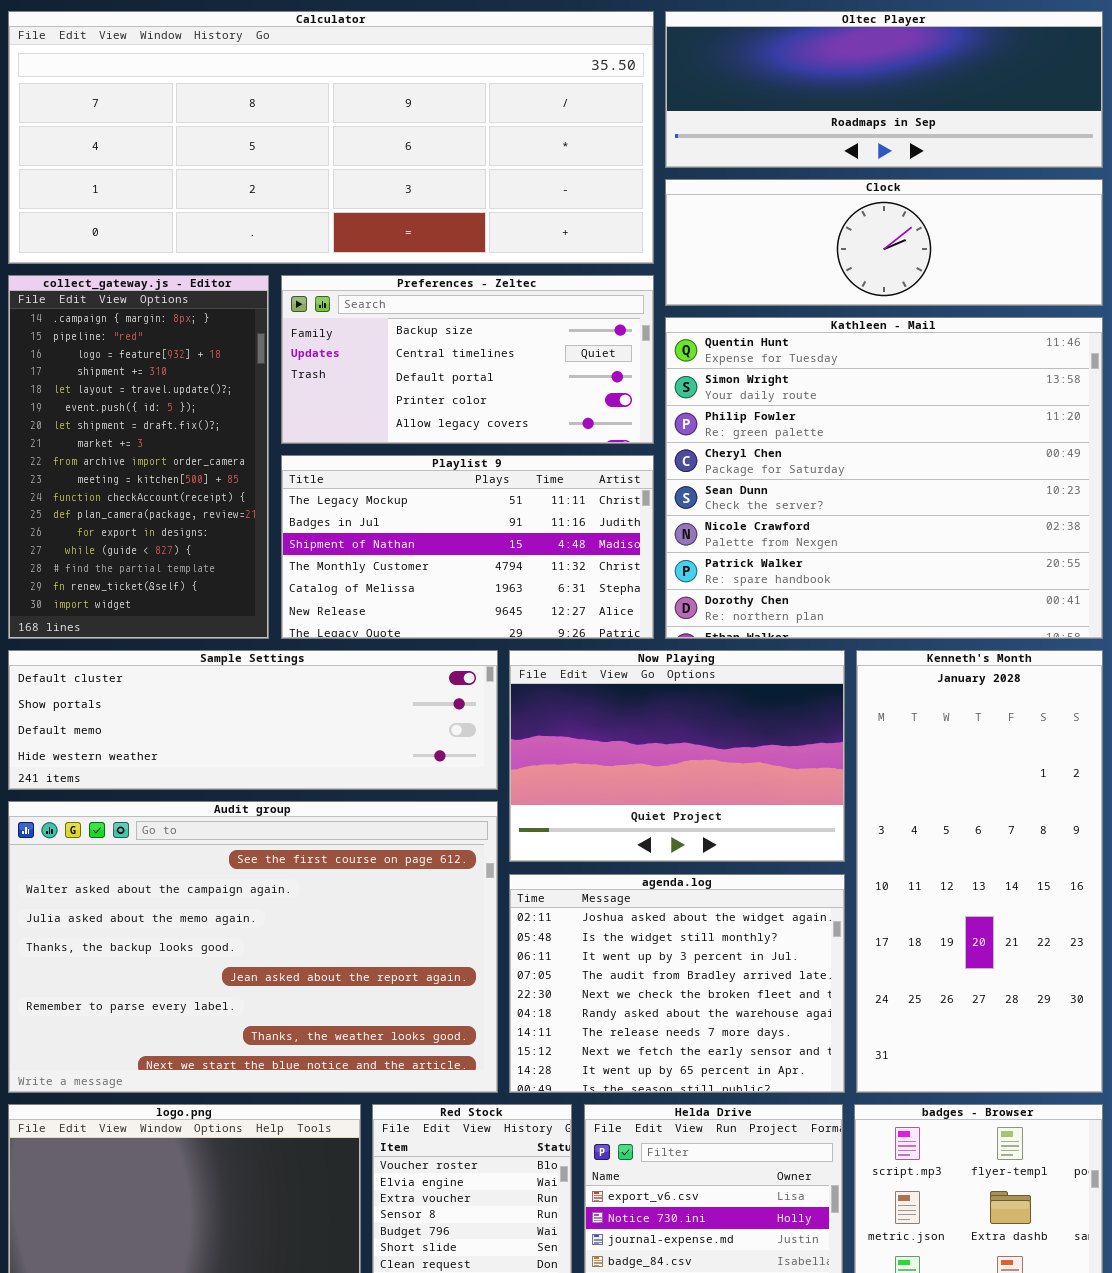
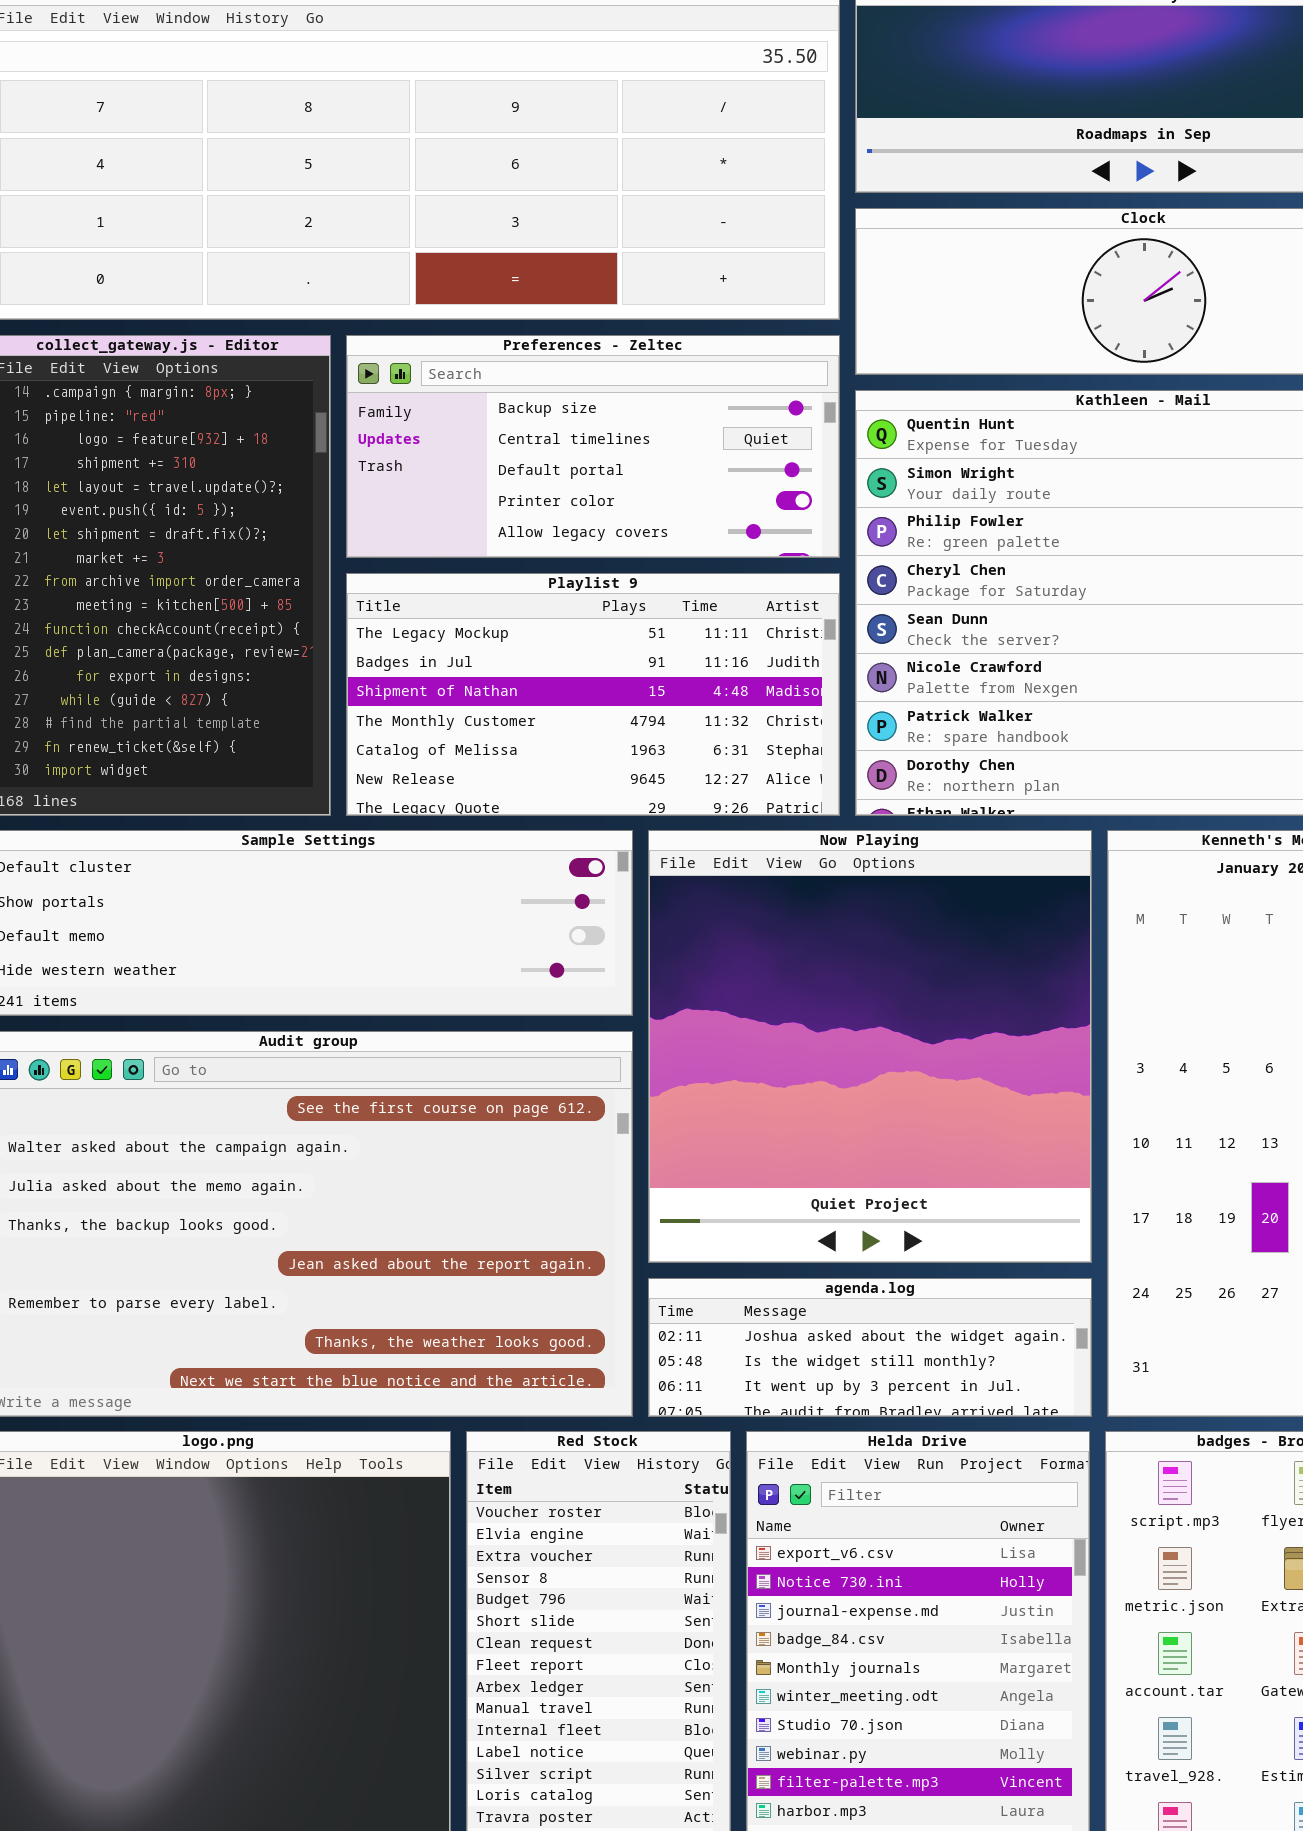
Now Playing: [509,650,845,862] -> [648,830,1092,1263], resized
agenda.log: [509,874,845,1093] -> [648,1278,1092,1417], resized

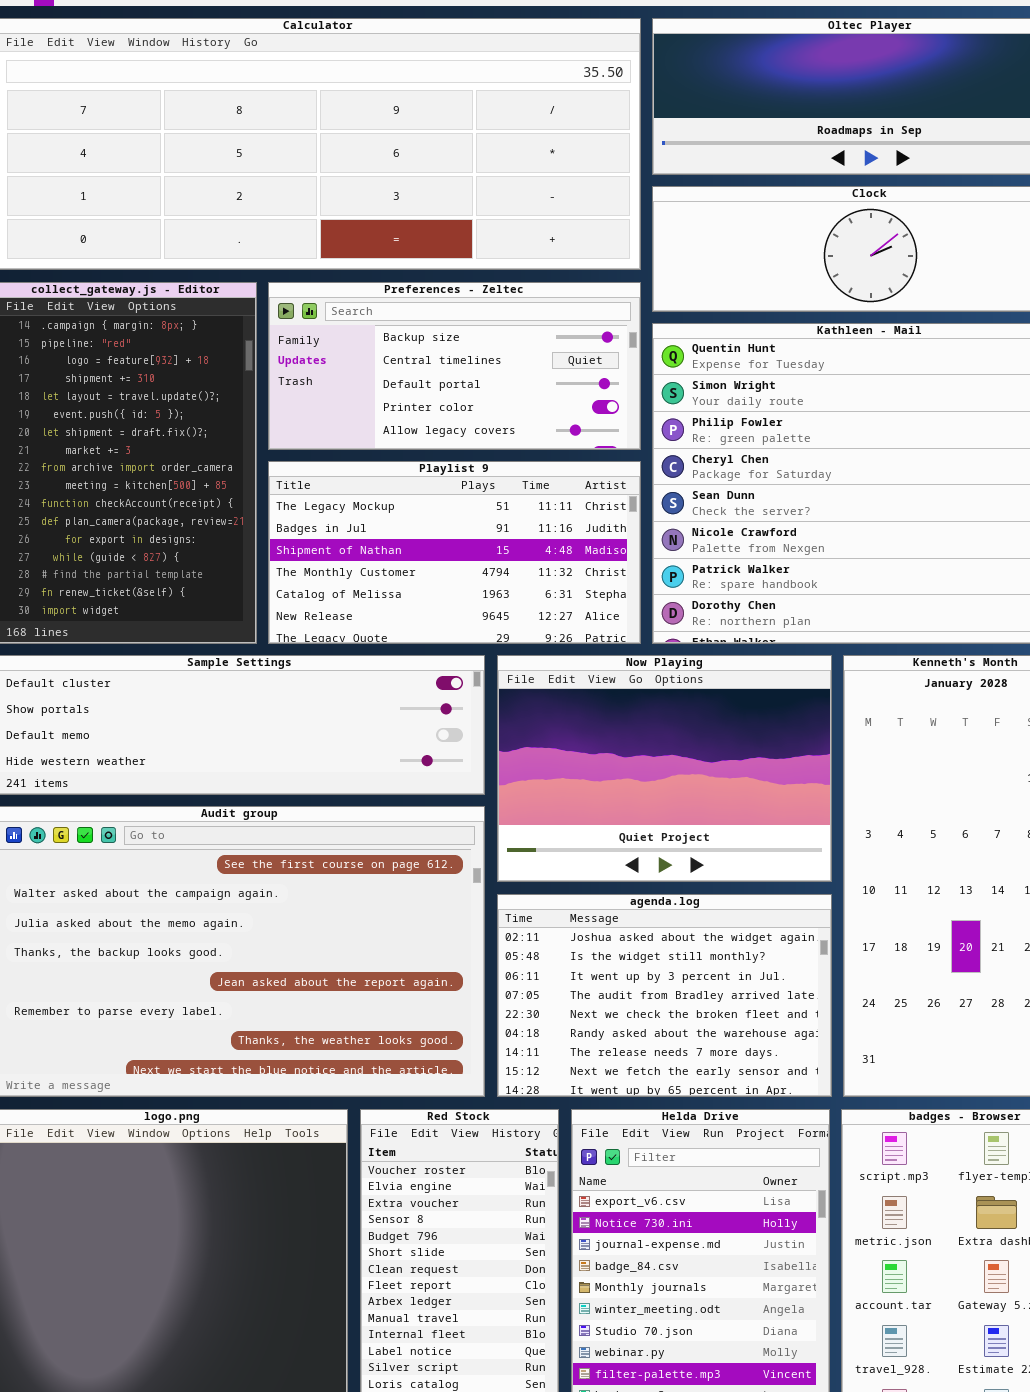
Now Playing: [648,830,1092,1263] -> [497,655,832,882], resized
agenda.log: [648,1278,1092,1417] -> [497,894,832,1097], resized

